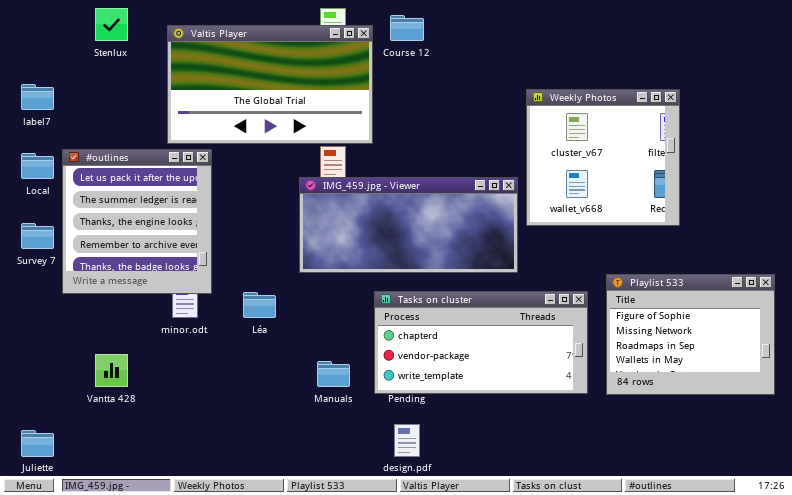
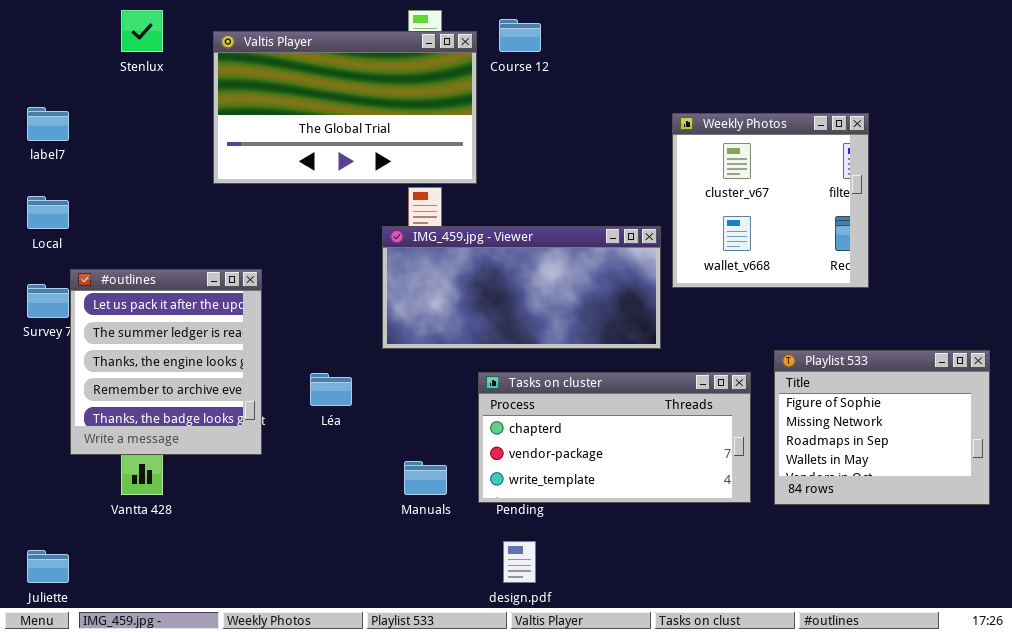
#outlines: [62,149,212,294] -> [70,269,262,455], moved

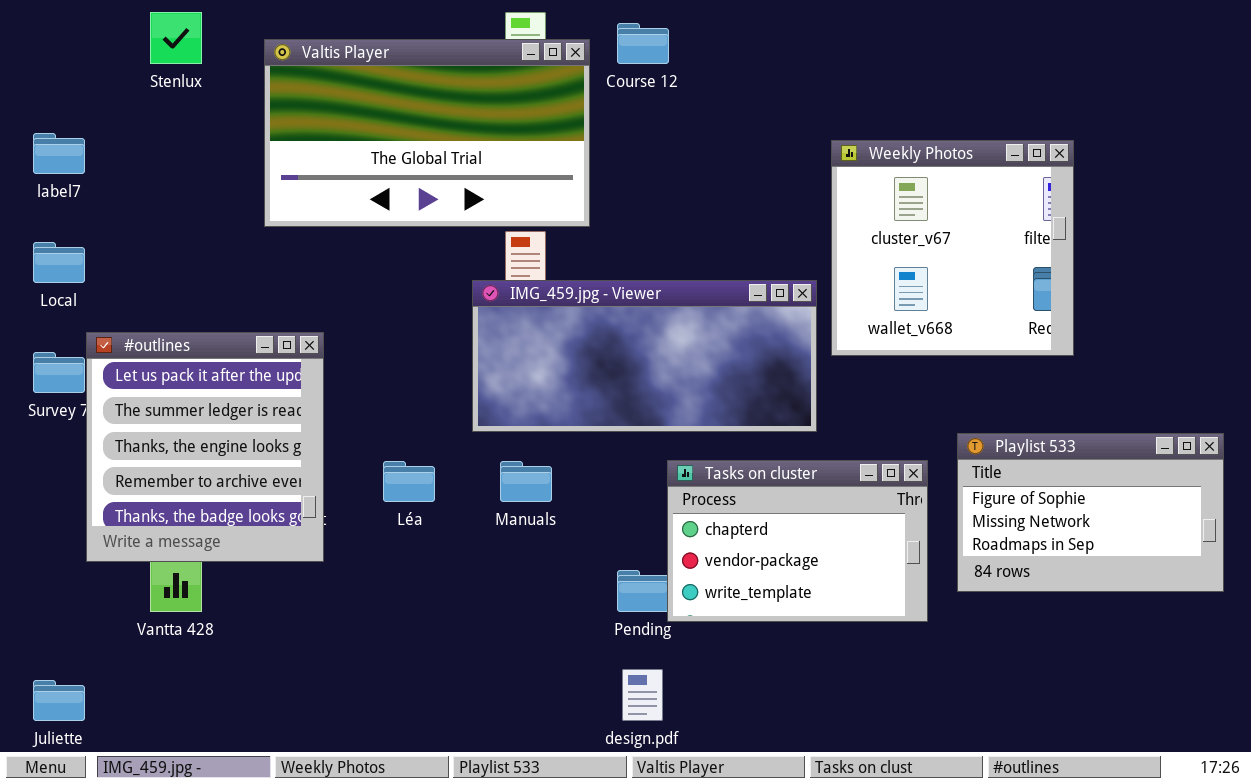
Playlist 533: [774,350,990,505] -> [957,433,1224,592], resized
Tasks on cluster: [478,372,751,503] -> [667,460,928,622], resized
Manuals: [404,461,447,495] -> [500,461,552,502], moved

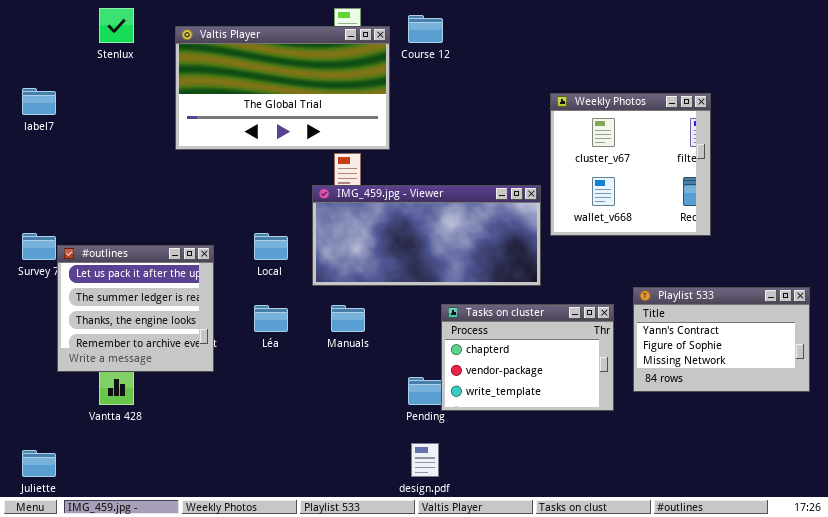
Local: [33,242,85,283] -> [254,233,288,260], moved
#outlines: [86,332,324,562] -> [57,245,214,372], resized
Playlist 533: [957,433,1224,592] -> [633,287,810,392], scrolled up 1 row

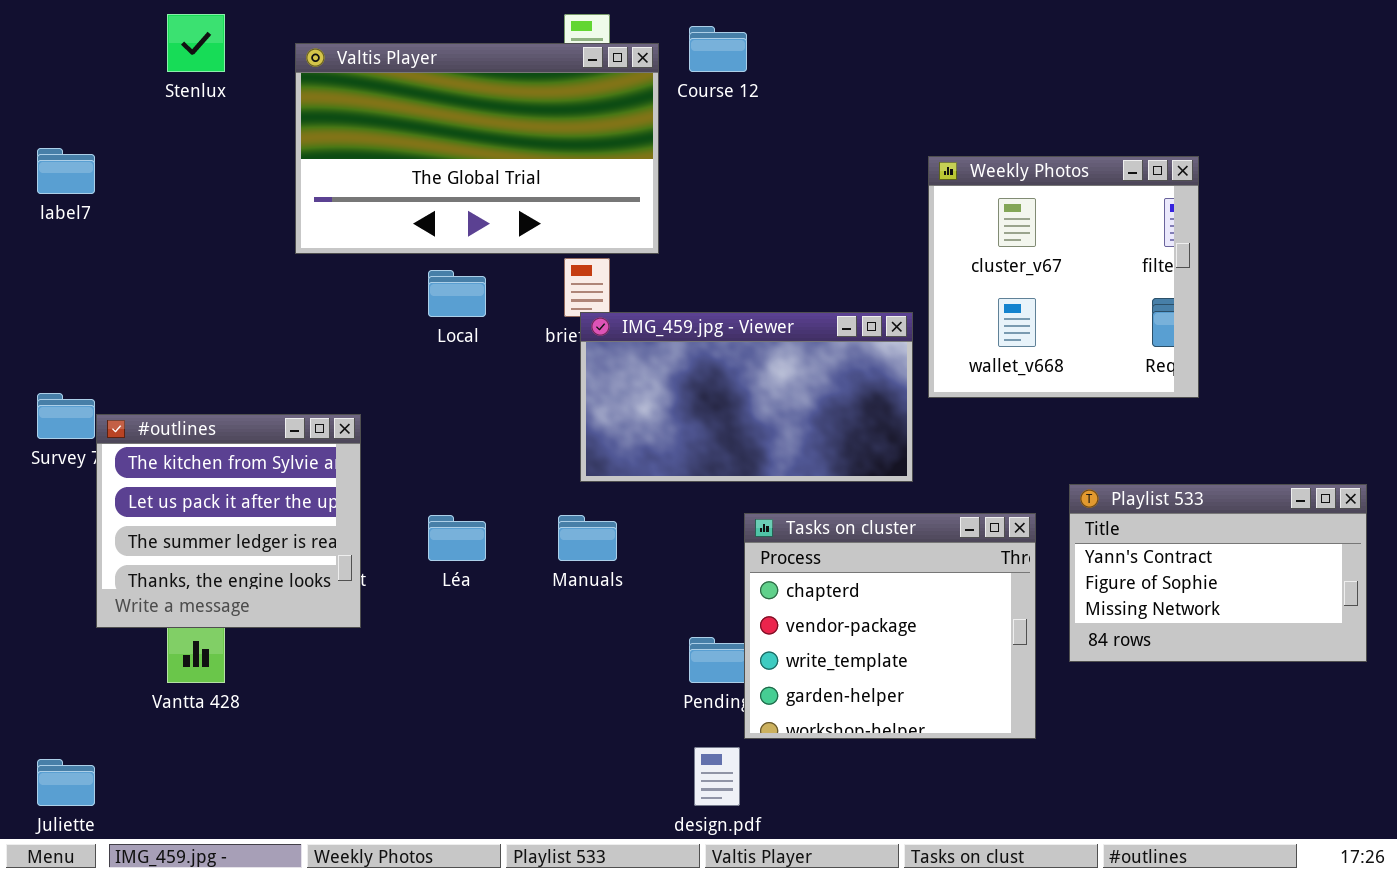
IMG_459.jpg - Viewer: [312,185,541,286] -> [580,312,913,482], resized
Local: [254,233,288,260] -> [428,270,486,317], moved
#outlines: [57,245,214,372] -> [96,414,361,628], scrolled up 1 row
Tasks on cluster: [441,304,614,411] -> [744,513,1036,739], resized

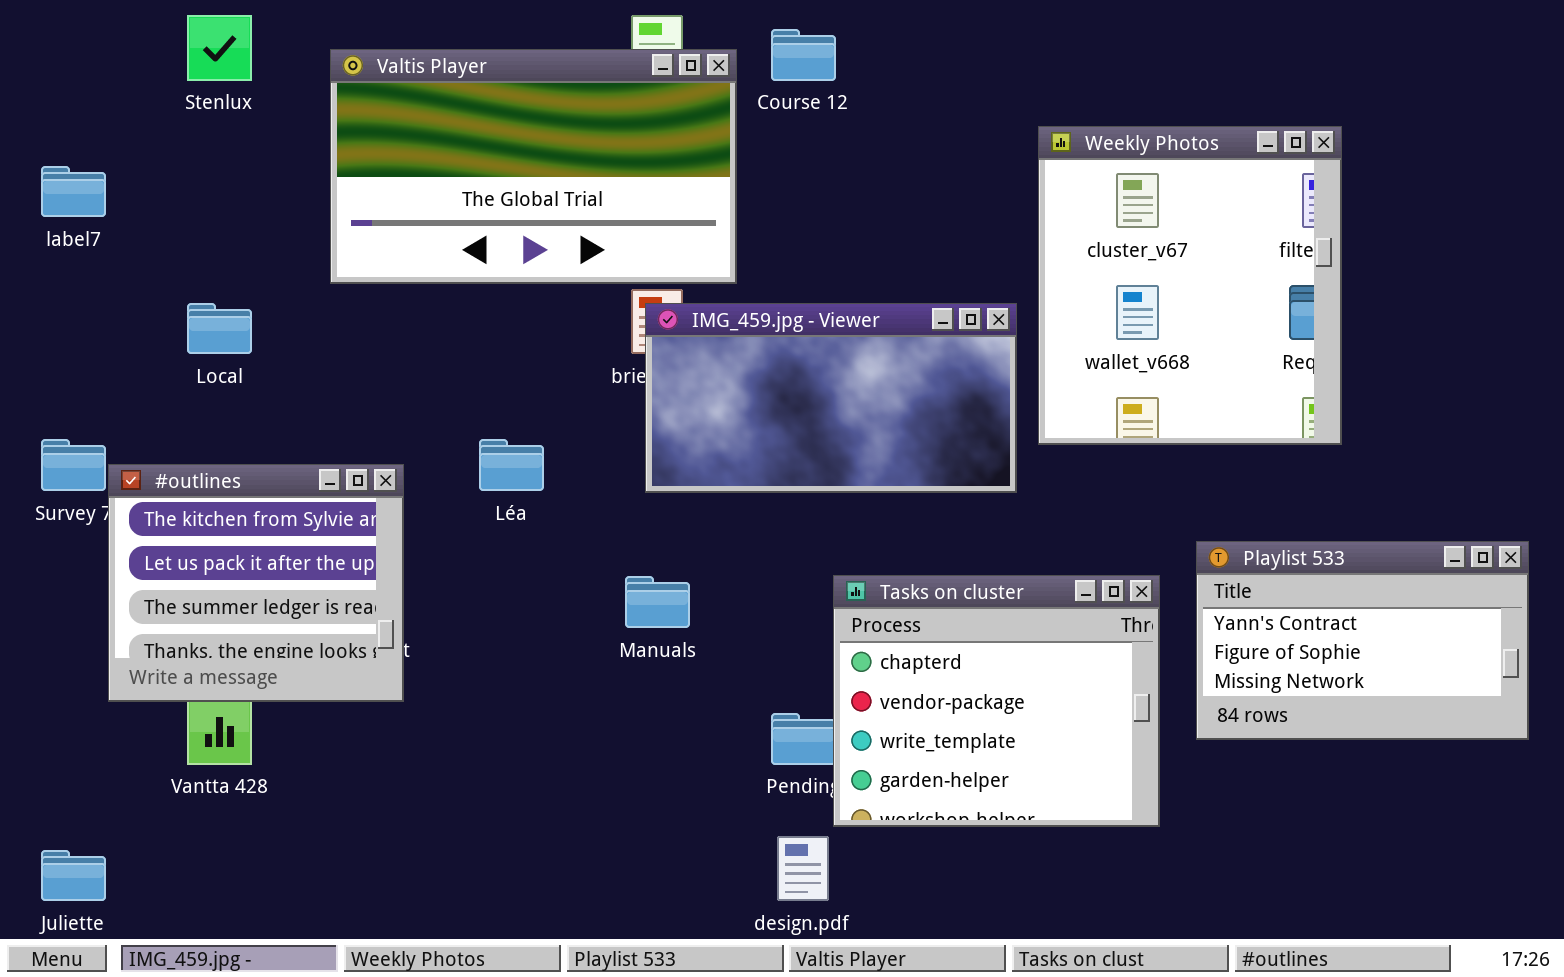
Weekly Photos: [928,156,1199,398] -> [1038,126,1342,445], resized
Local: [428,270,486,317] -> [187,303,252,354], moved
IMG_459.jpg - Viewer: [580,312,913,482] -> [645,303,1017,493], moved
Léa: [428,515,486,561] -> [479,439,544,491], moved

